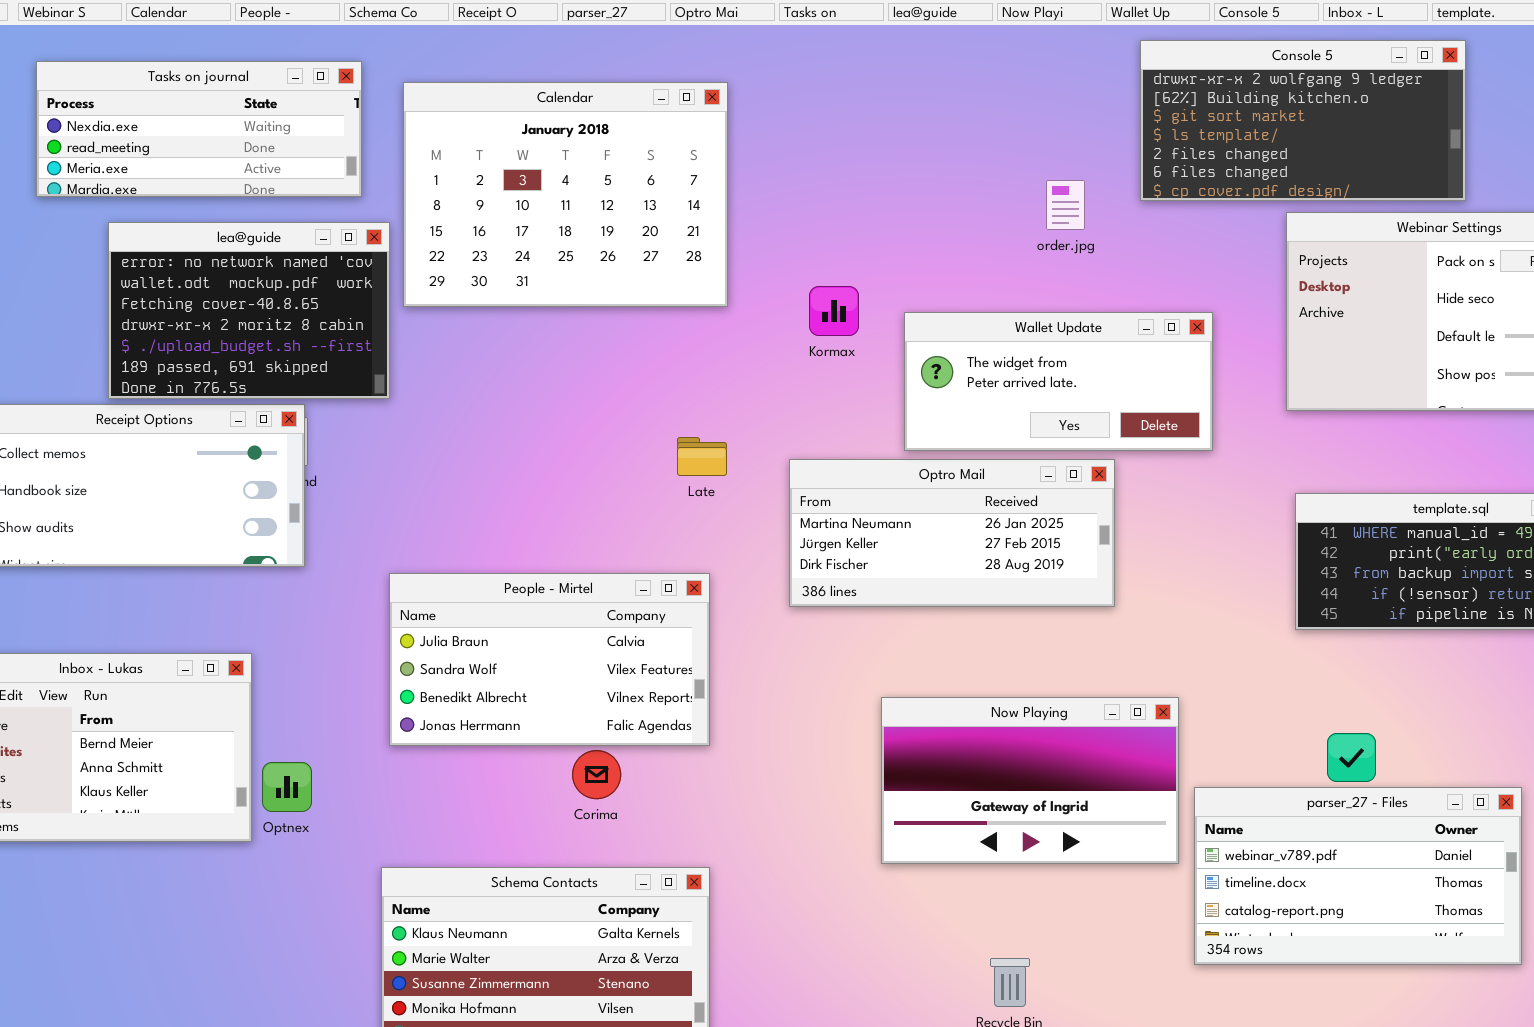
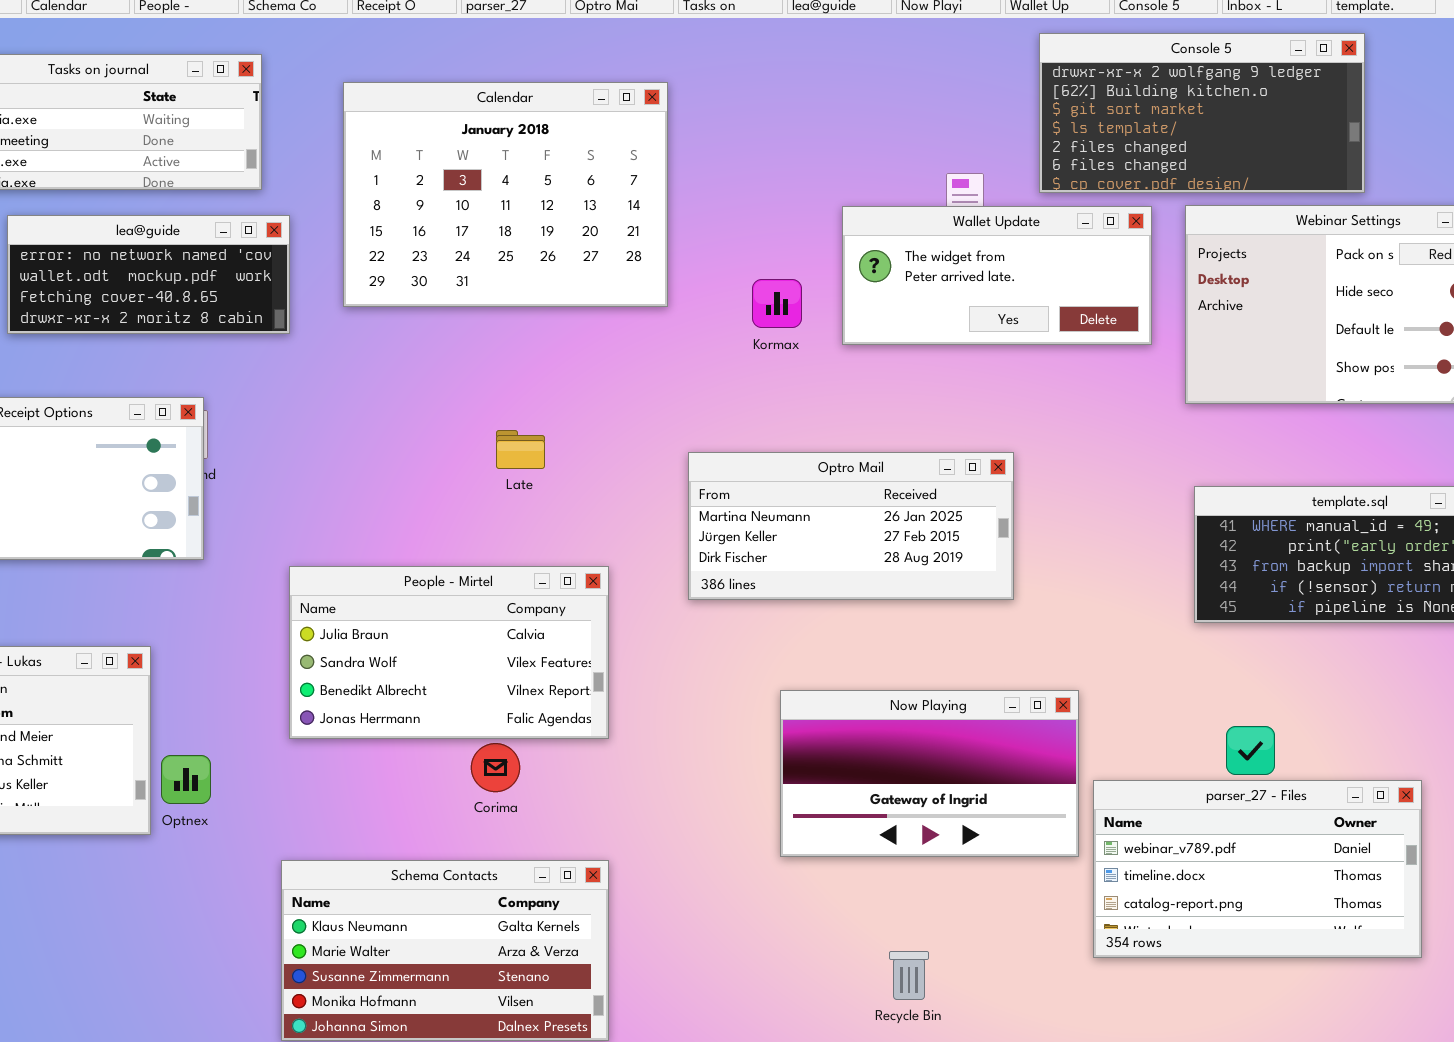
Calendar: [403,82,728,307] -> [343,82,668,307], moved
lea@guide: [108,222,390,399] -> [7,215,290,334], resized
Kormax: [809,286,859,336] -> [752,279,802,328], moved
Wallet Update: [904,312,1213,451] -> [842,206,1152,345], moved
Late: [677,437,727,476] -> [496,430,545,469], moved

